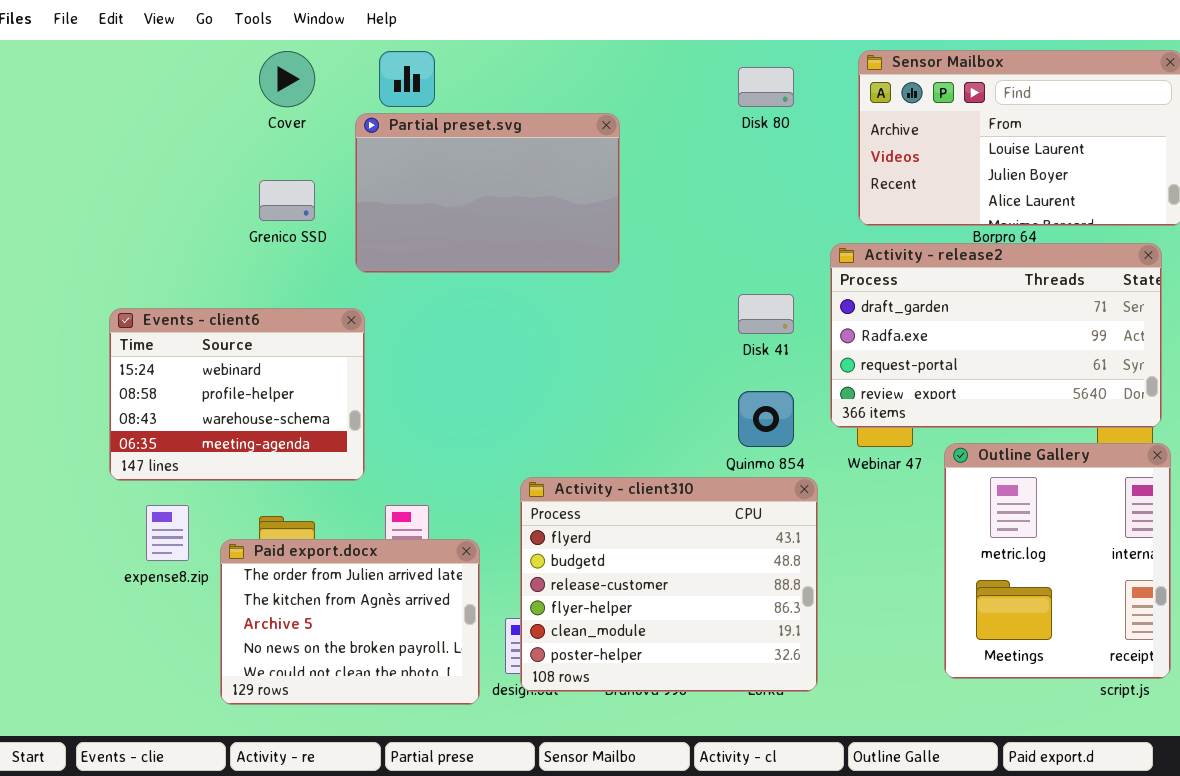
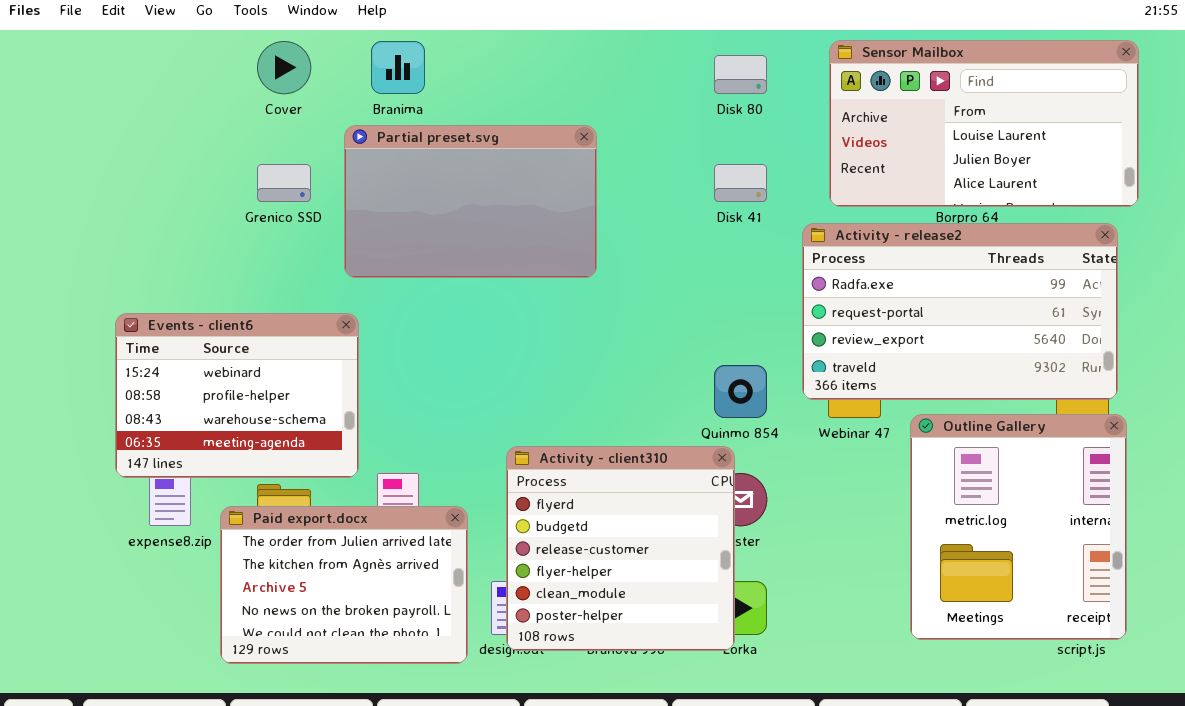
Partial preset.svg: [355,113,620,273] -> [344,125,597,278], moved
Activity - release2: [830,243,1162,428] -> [802,223,1118,400], scrolled down 1 row
Disk 41: [738,294,794,334] -> [714,164,767,202], moved
Events - client6: [109,308,365,481] -> [115,313,359,478], moved
Activity - client310: [520,477,818,692] -> [506,446,735,651], resized

